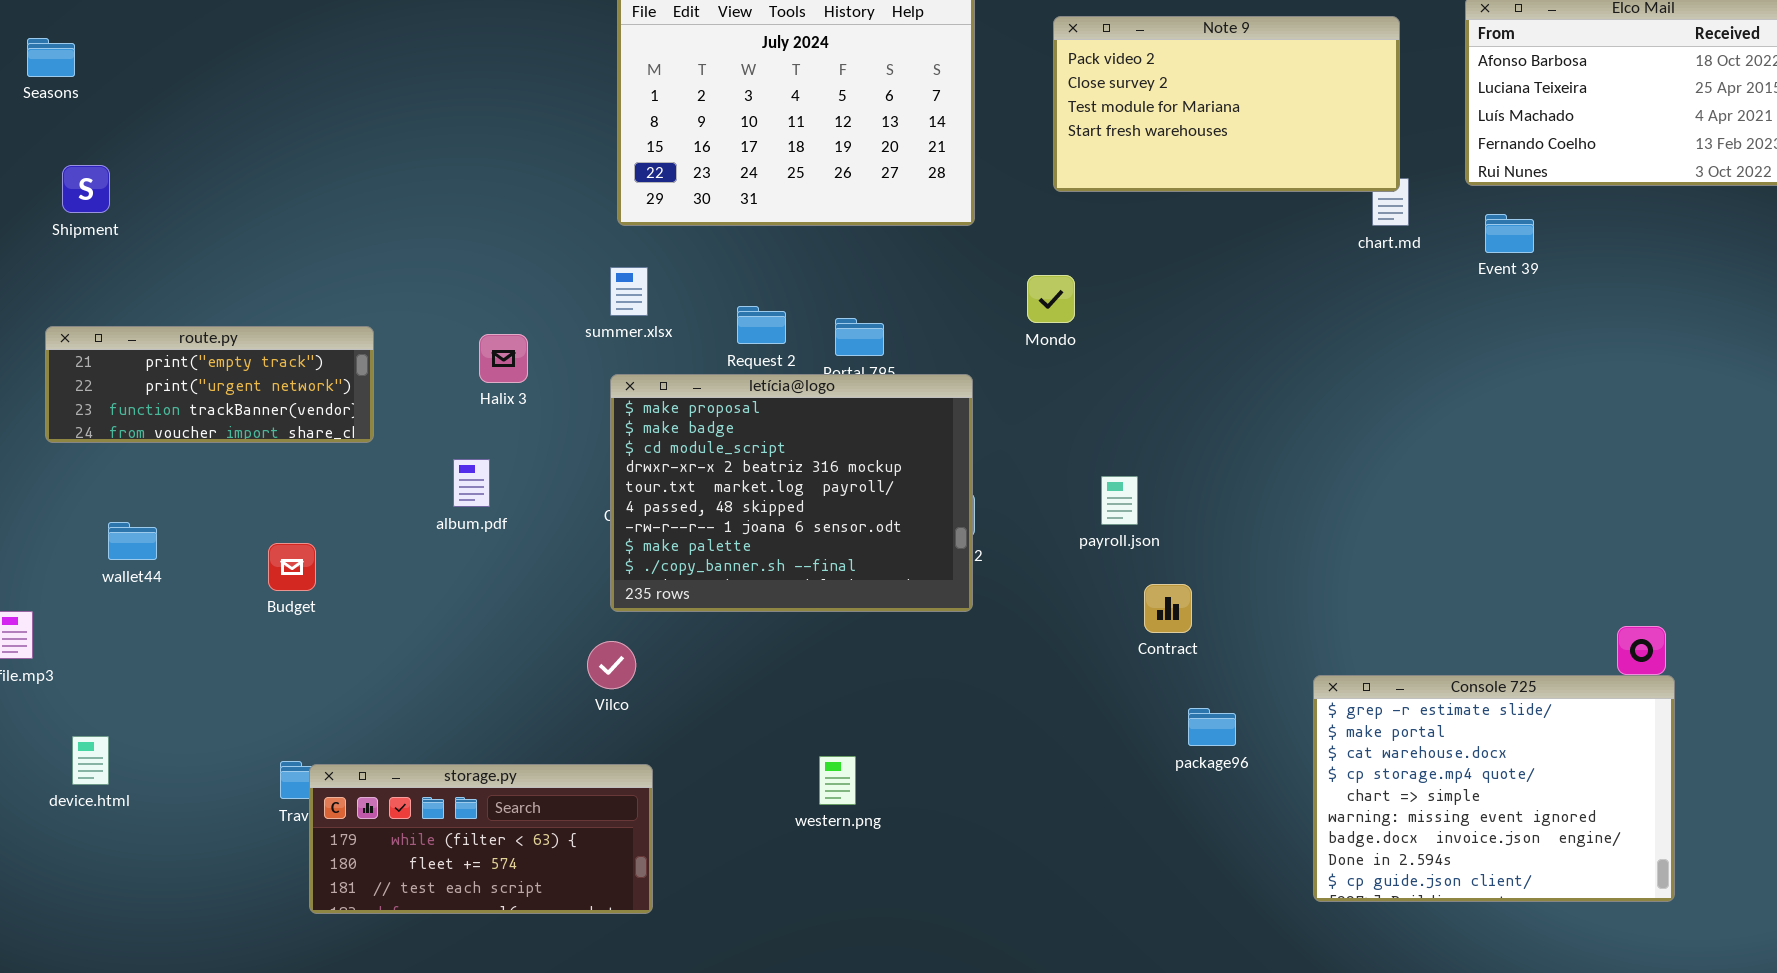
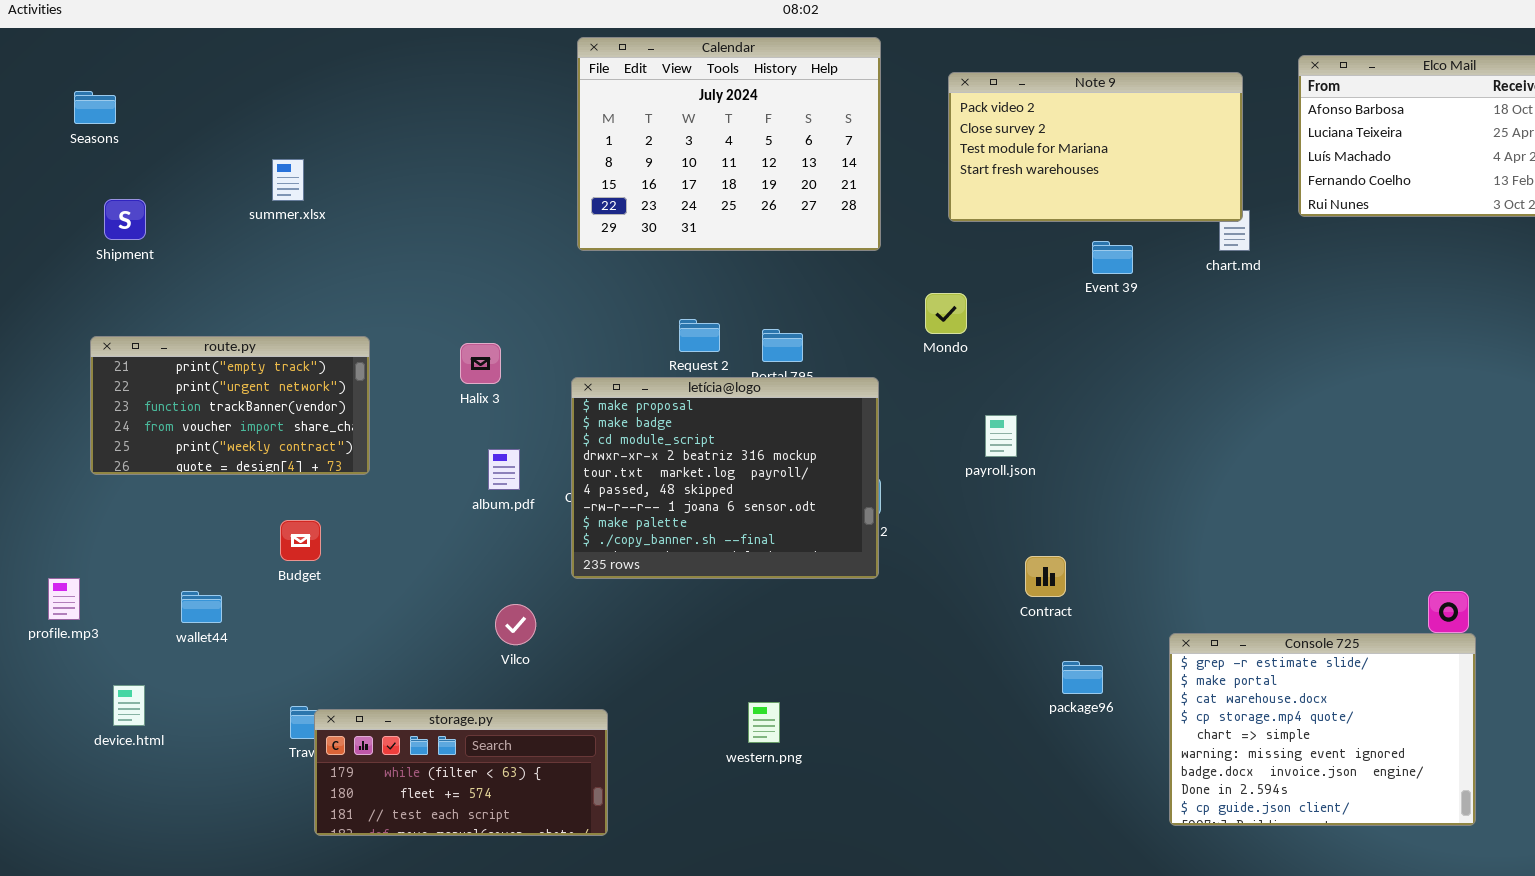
Event 39: [1485,214,1534,253] -> [1092,241,1133,274], moved
summer.xlsx: [610,267,648,316] -> [272,159,304,201], moved
route.py: [45,326,374,443] -> [90,336,370,475], resized
album.pdf: [453,459,490,507] -> [488,449,520,490], moved
payroll.json: [1101,476,1138,525] -> [985,415,1017,457], moved
wallet44: [108,522,157,560] -> [181,591,222,623], moved
Vilco: [587,641,636,689] -> [495,604,536,645], moved

